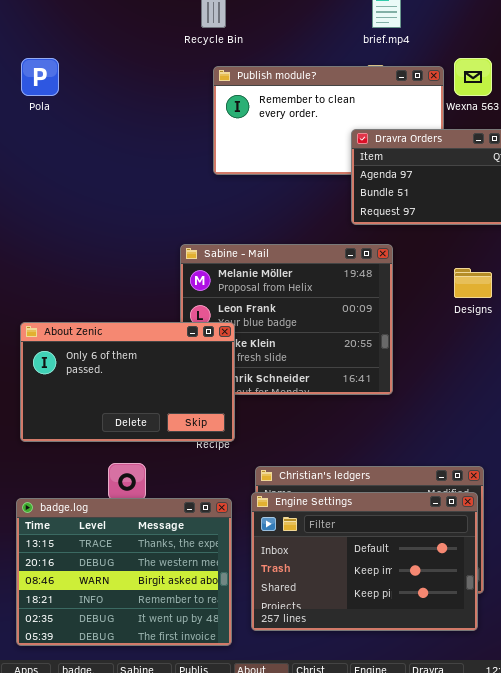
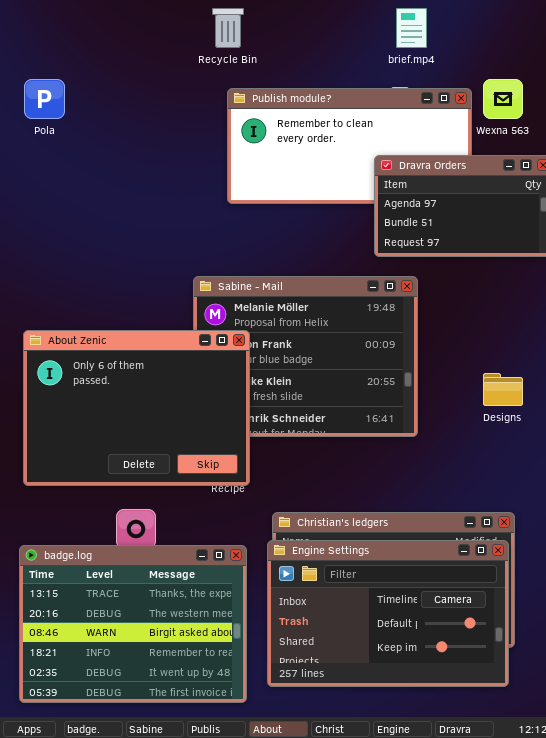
Designs: [454,268,492,298] -> [483,373,523,406], moved
About Zenic: [20,322,235,442] -> [23,330,250,486], resized
Engine Settings: [251,492,478,631] -> [267,540,509,687], scrolled up 1 row

